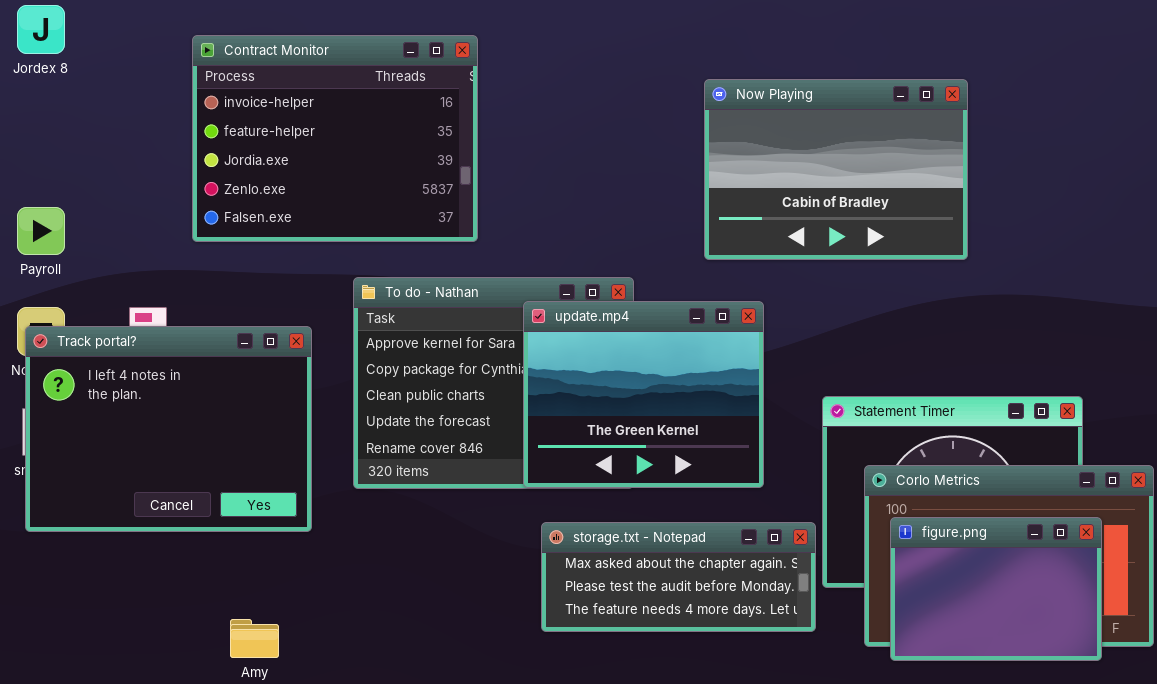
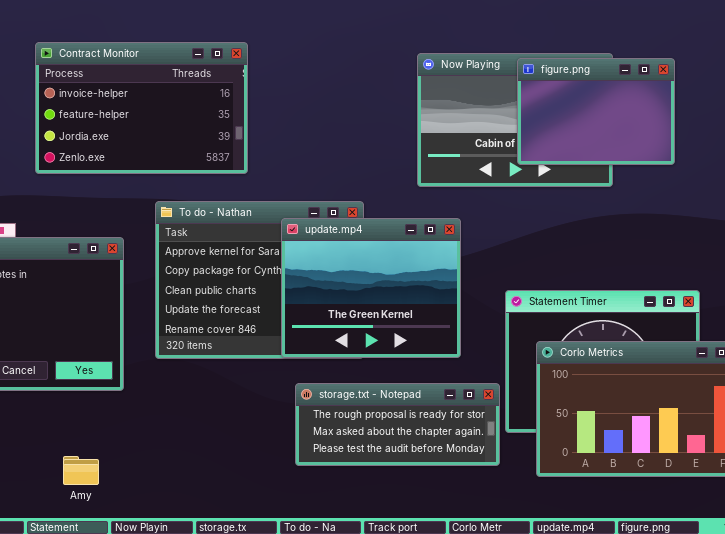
Contract Monitor: [192,35,478,242] -> [35,42,248,174], resized
figure.png: [890,517,1102,661] -> [517,58,675,165], moved
storage.txt - Notepad: [541,522,816,632] -> [295,383,500,466], scrolled up 1 row

